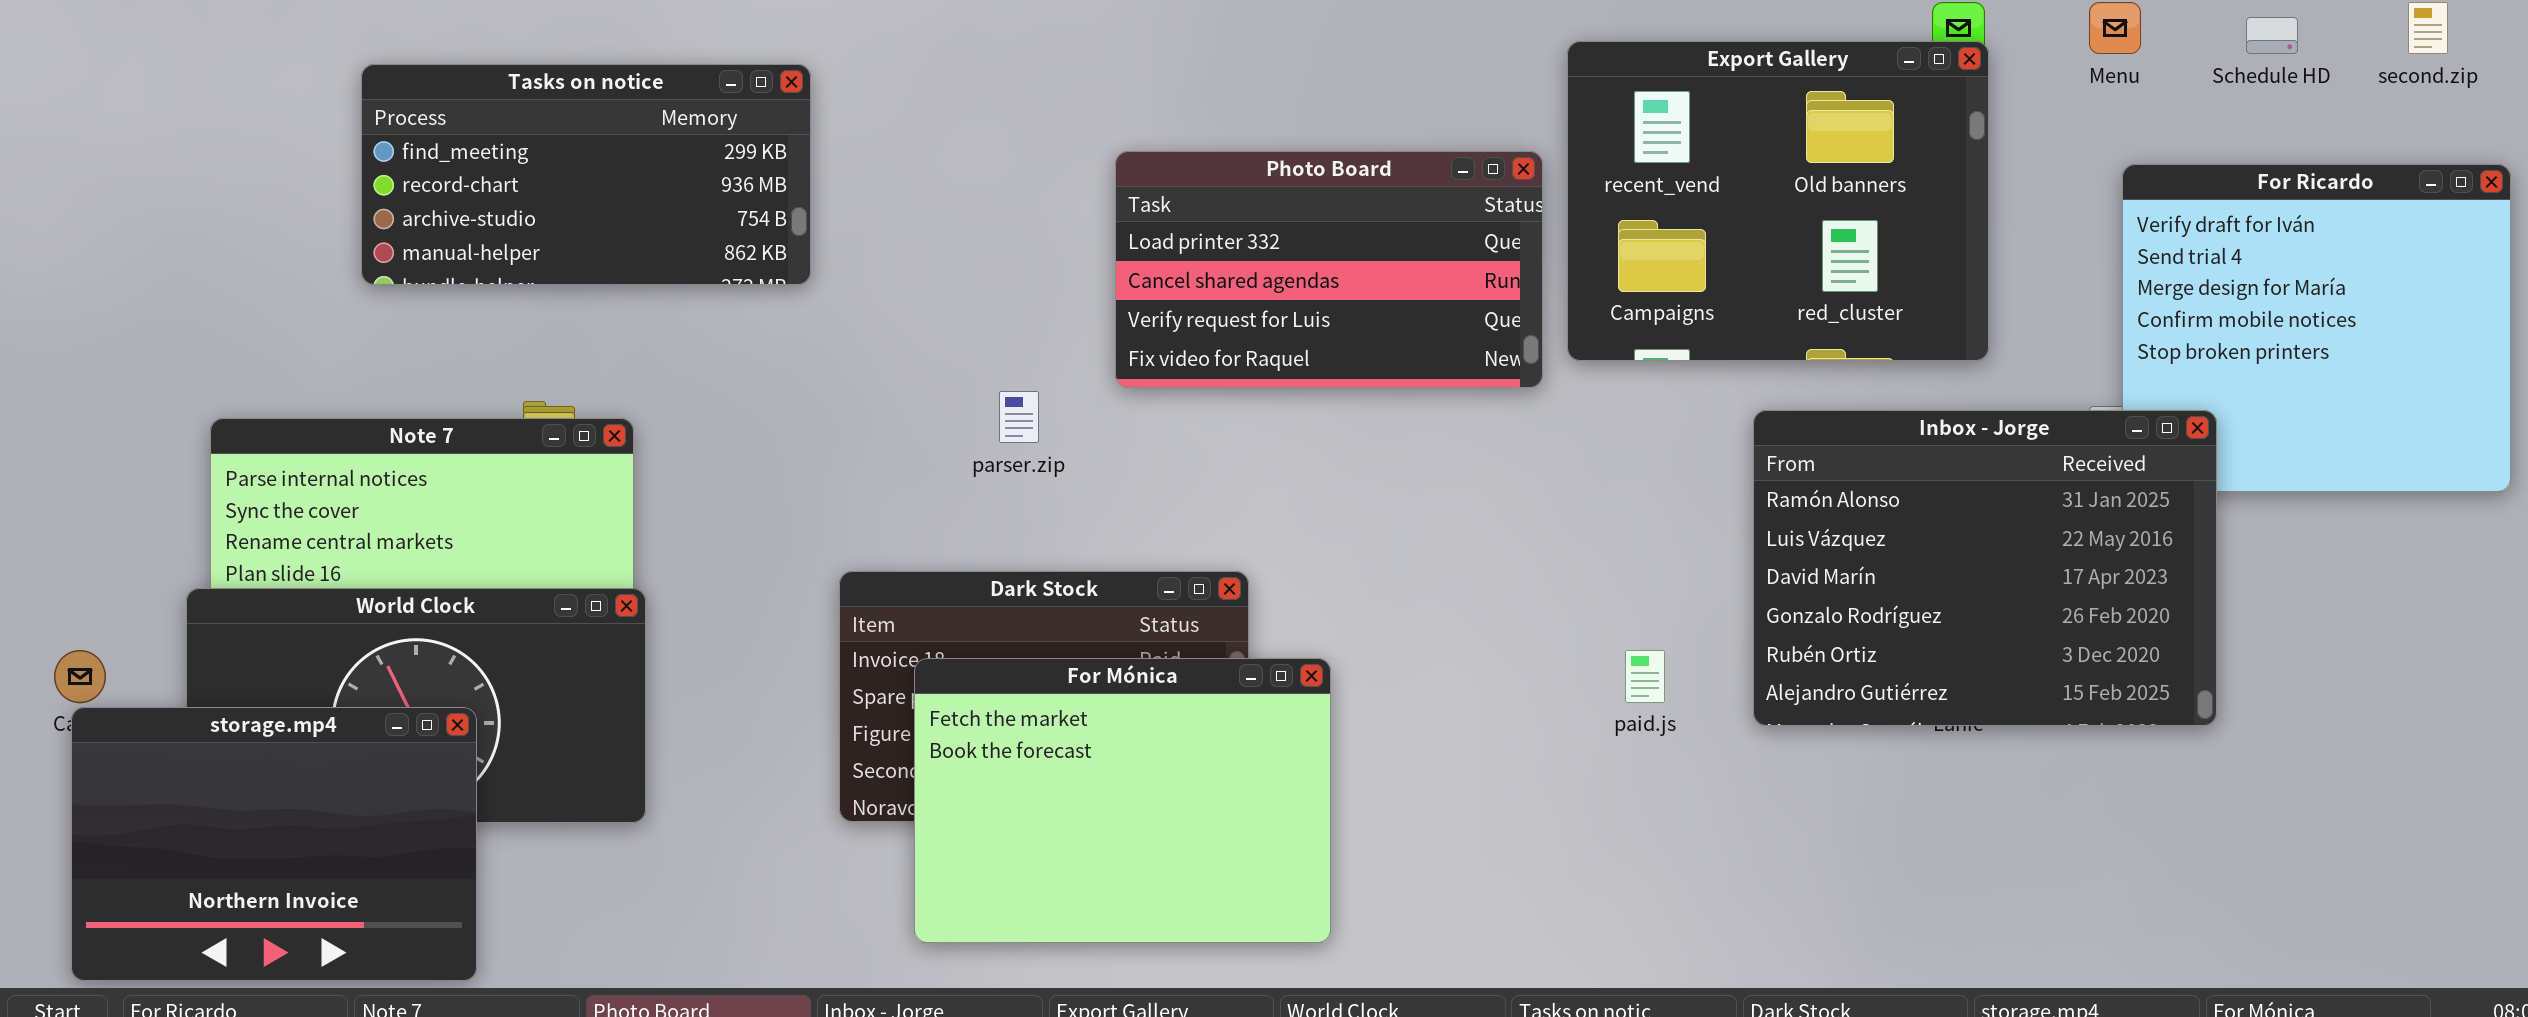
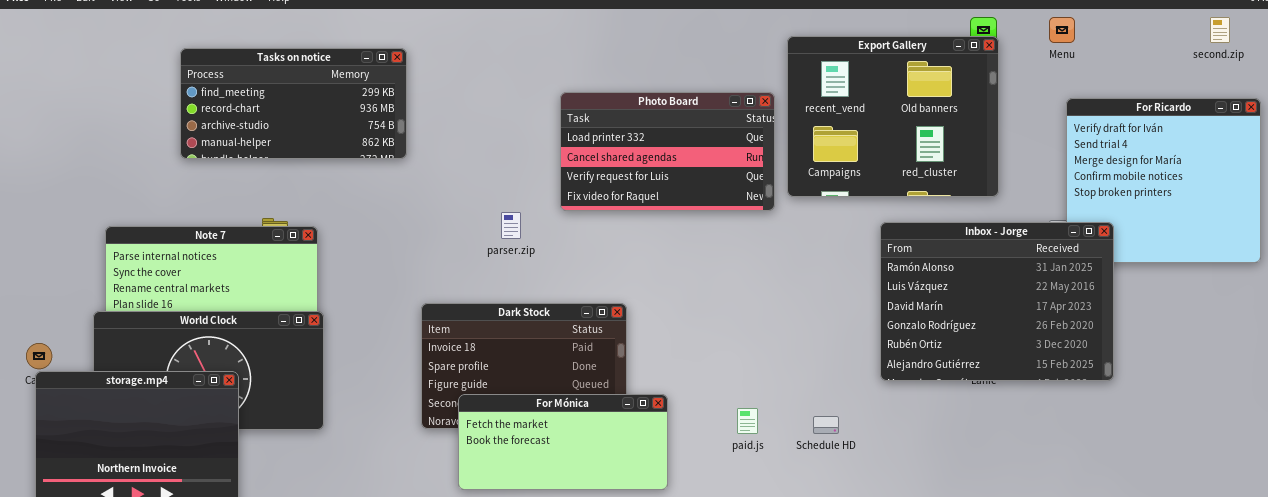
Schedule HD: [2246,17,2298,54] -> [813,416,839,434], moved
paid.js: [1625,650,1665,703] -> [737,408,758,434], moved
For Mónica: [914,658,1331,943] -> [458,394,668,490], resized

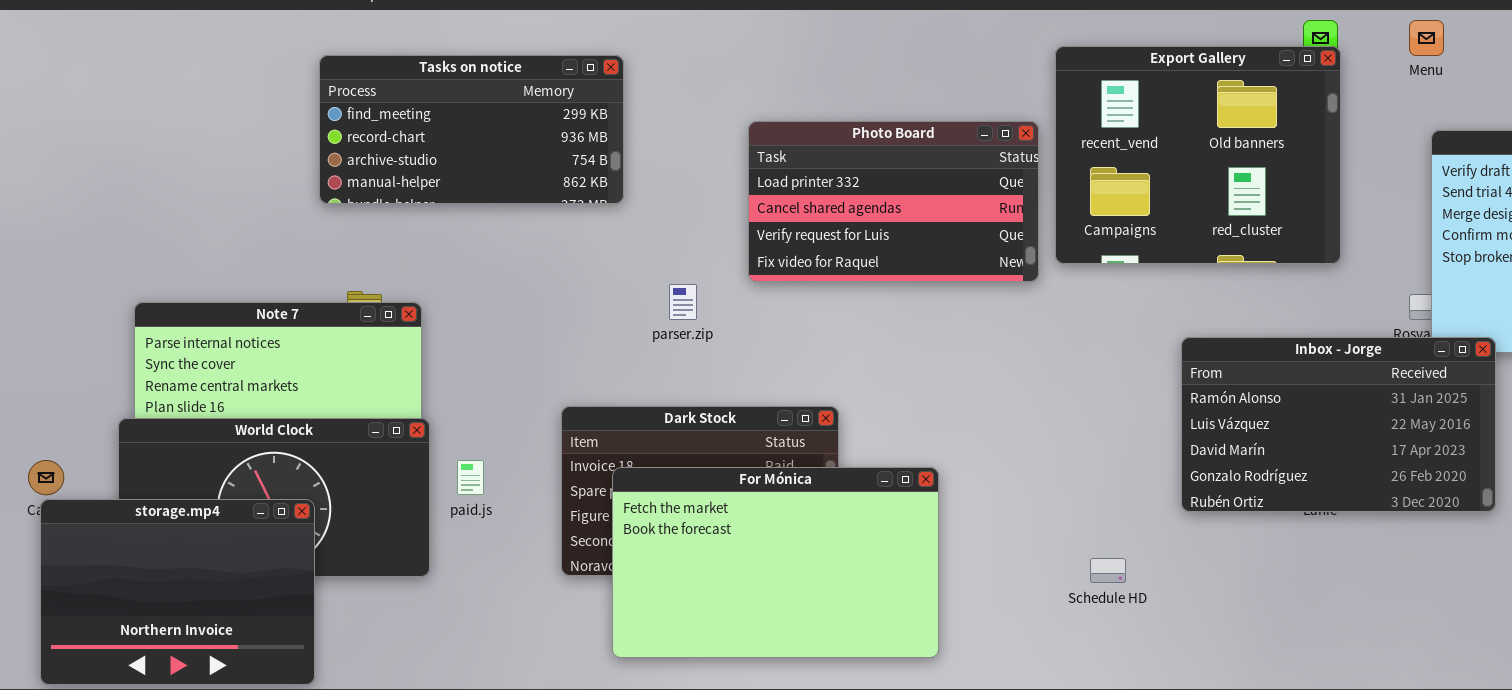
Tasks on notice: [180,48,407,159] -> [319,55,624,204], moved
Inbox - Jorge: [880,222,1114,381] -> [1181,337,1496,512], resized
For Mónica: [458,394,668,490] -> [612,467,939,658], resized
paid.js: [737,408,758,434] -> [457,460,484,495], moved

